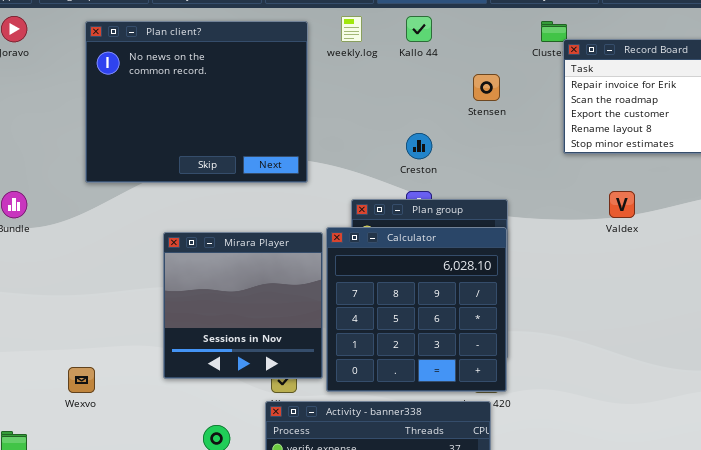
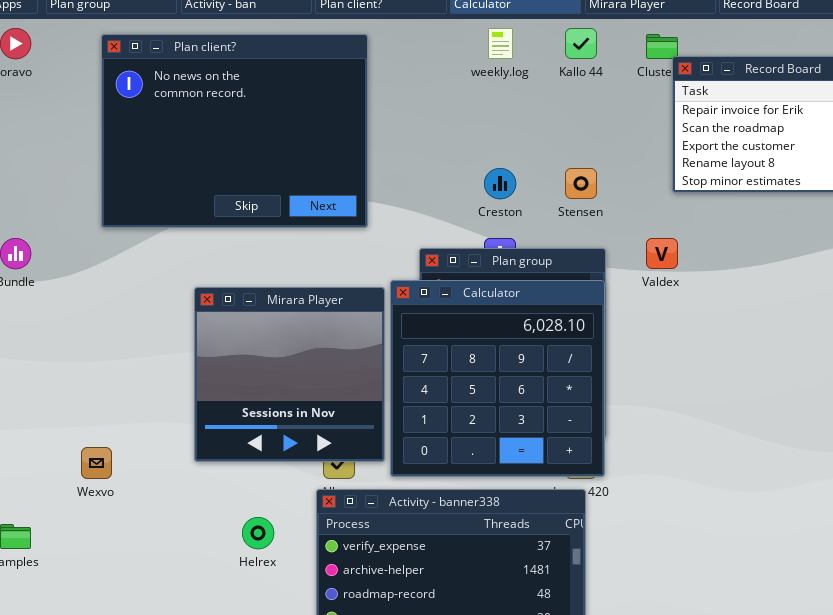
weekly.log: [341,16,362,42] -> [488,28,513,59], moved
Kallo 44: [406,16,432,42] -> [565,28,597,59], moved
Stensen: [473,74,500,101] -> [565,168,597,199], moved
Valdex: [609,191,635,218] -> [646,238,678,269], moved

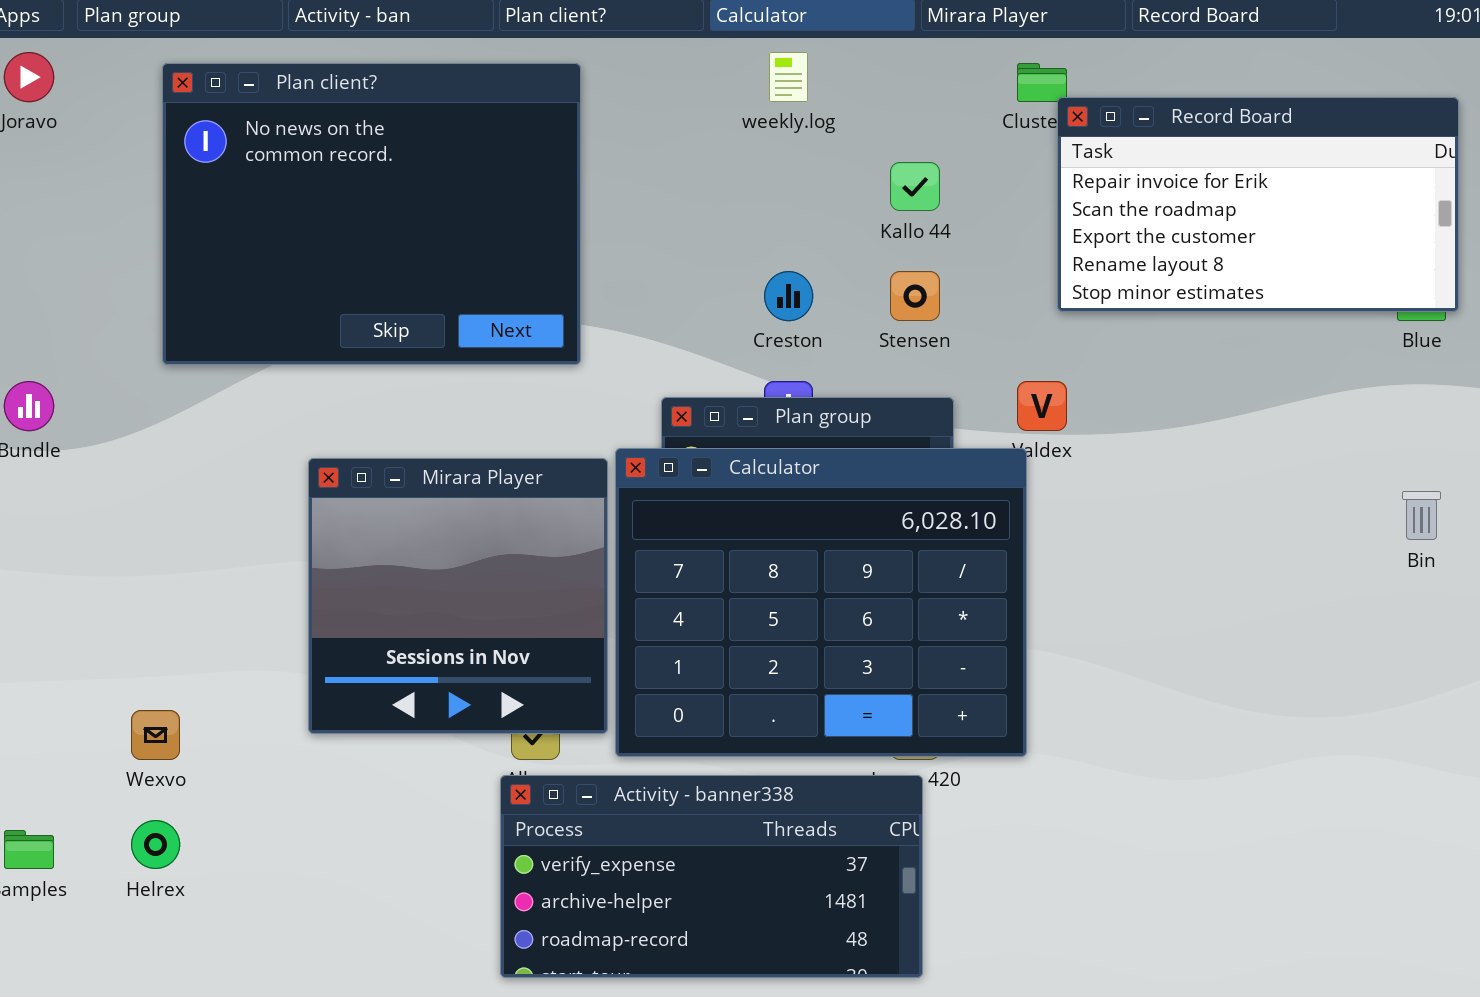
Kallo 44: [565,28,597,59] -> [890,162,940,211], moved
Calculator: [390,280,605,477] -> [615,448,1027,757], resized
Helrex: [242,517,274,549] -> [131,820,180,869], moved

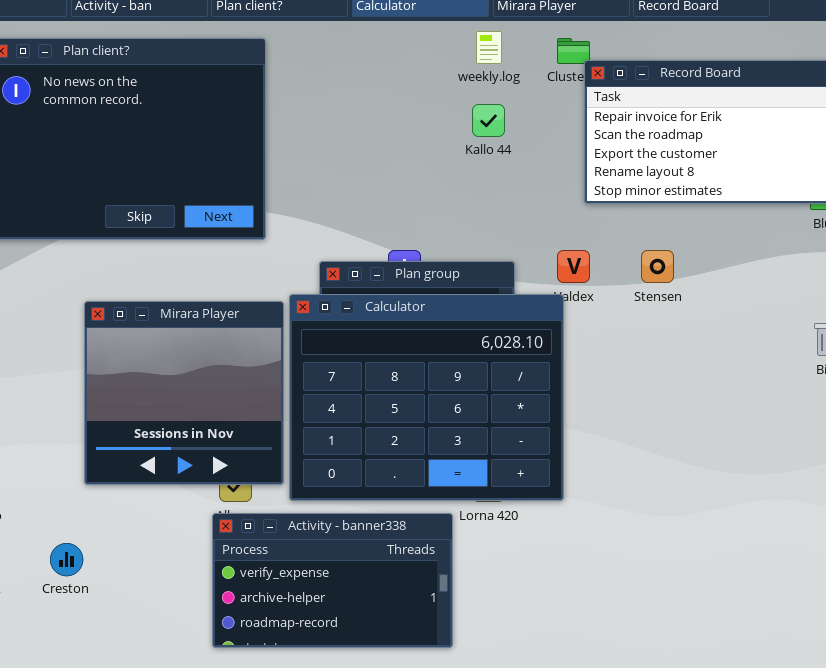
weekly.log: [769,52,808,102] -> [476,31,502,64], moved
Creston: [764,271,813,321] -> [50,543,83,576], moved
Stensen: [890,271,940,321] -> [641,250,674,283], moved
Activity - banner338: [500,775,923,978] -> [212,513,453,648], resized

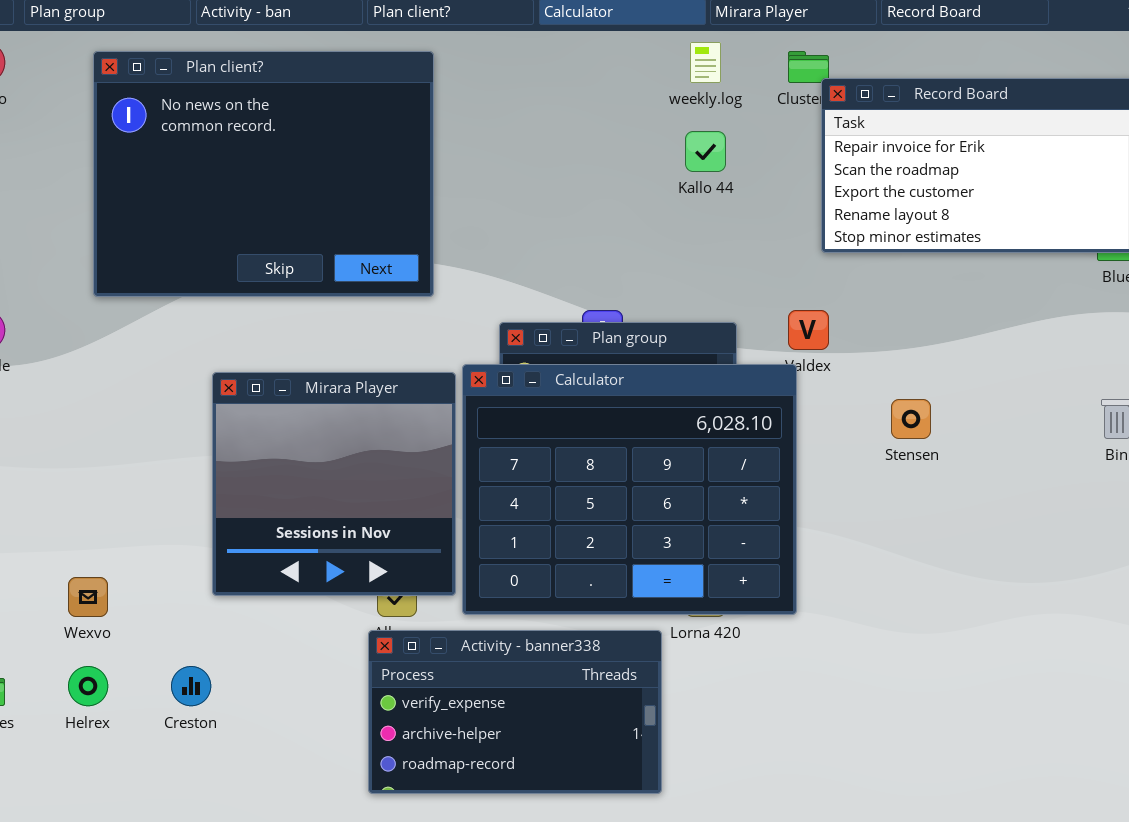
Stensen: [641,250,674,283] -> [891,399,931,439], moved

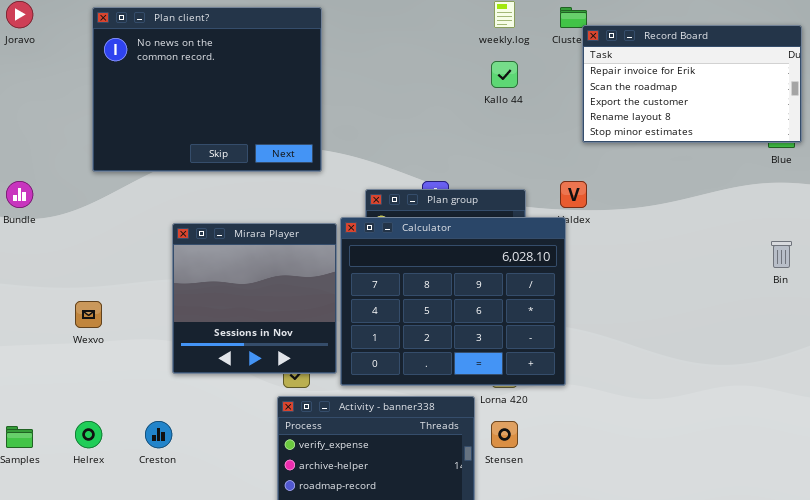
Stensen: [891,399,931,439] -> [491,421,518,448], moved
Wexvo: [68,577,108,617] -> [75,301,102,328], moved

